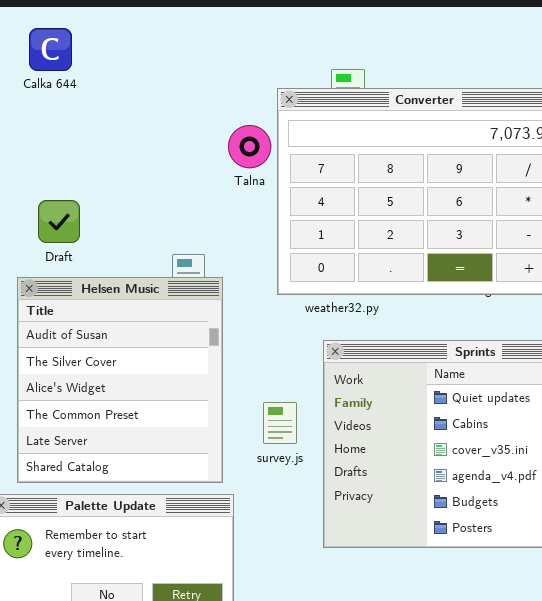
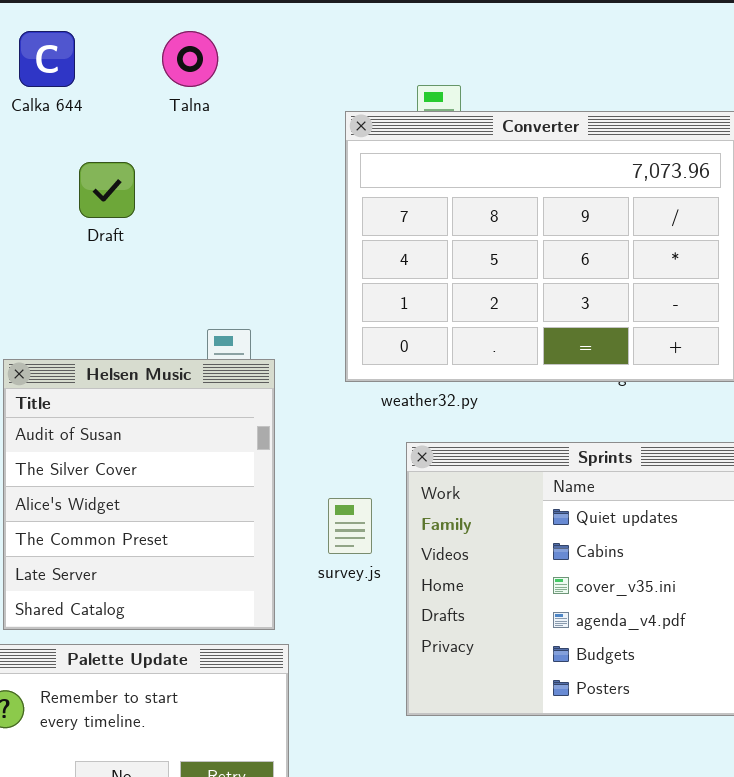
Talna: [228,125,271,168] -> [162,31,218,87], moved
Draft: [38,200,80,243] -> [79,162,135,218], moved
survey.js: [263,402,297,444] -> [328,498,372,554], moved

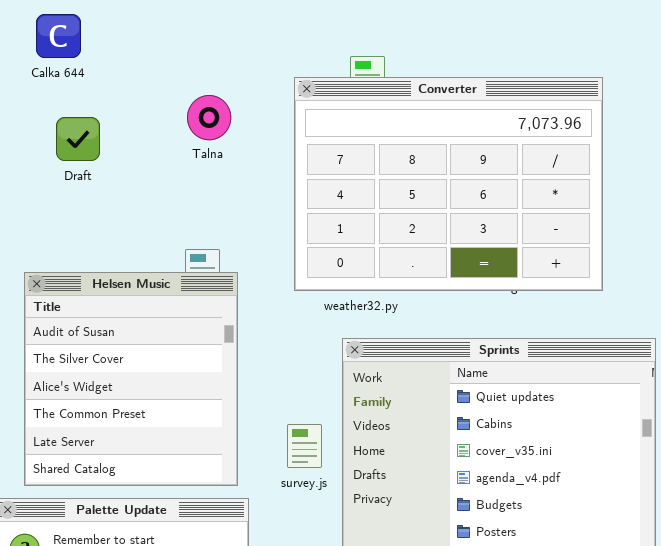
Talna: [162,31,218,87] -> [187,95,231,140], moved
Draft: [79,162,135,218] -> [56,117,100,161], moved
survey.js: [328,498,372,554] -> [287,424,322,468], moved

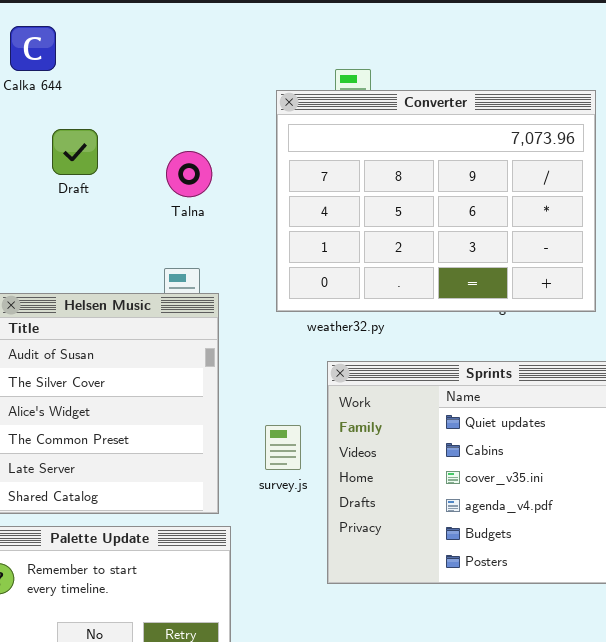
Talna: [187,95,231,140] -> [166,151,212,197], moved
Draft: [56,117,100,161] -> [52,129,98,175], moved
survey.js: [287,424,322,468] -> [265,425,301,470], moved

